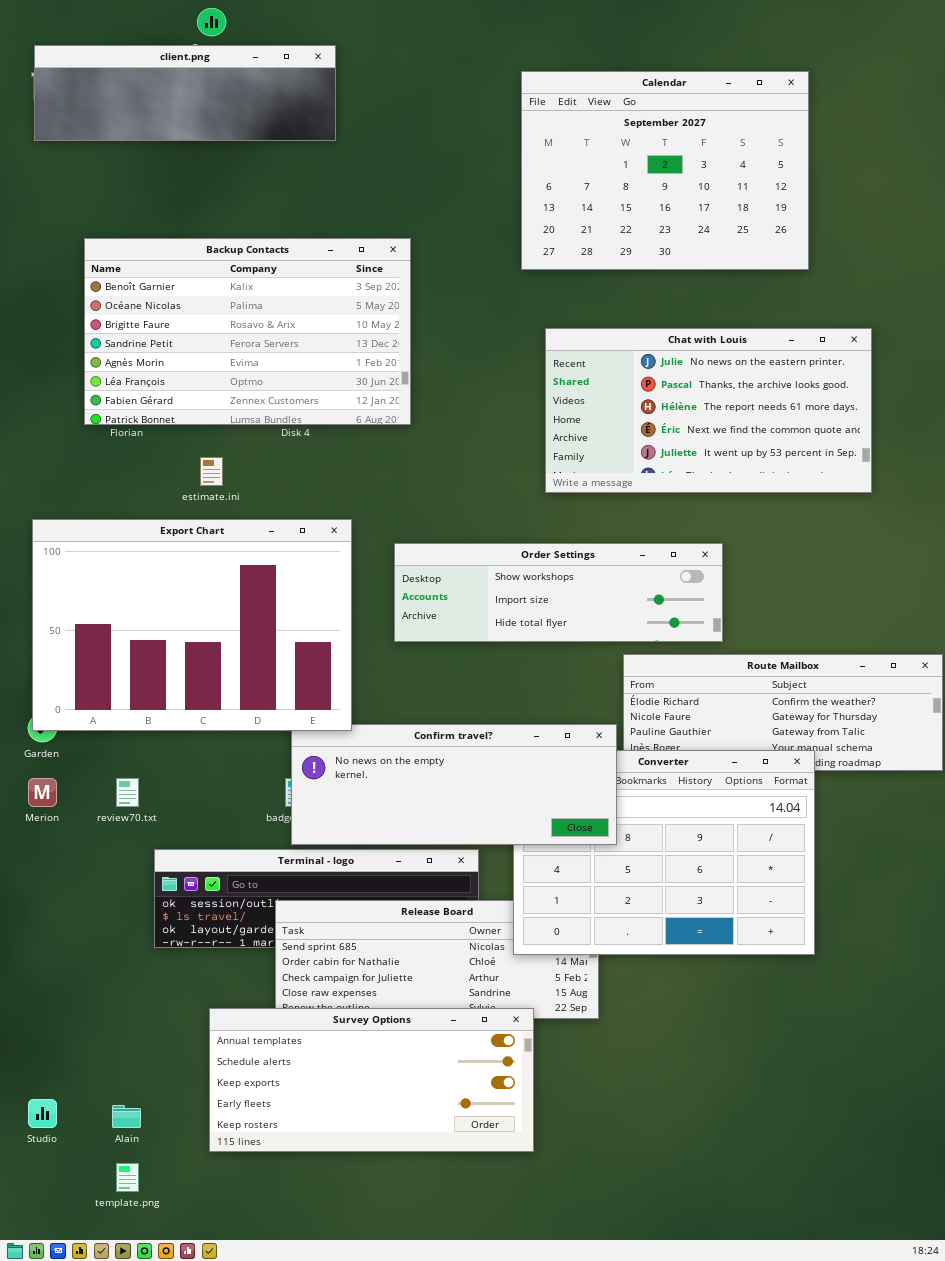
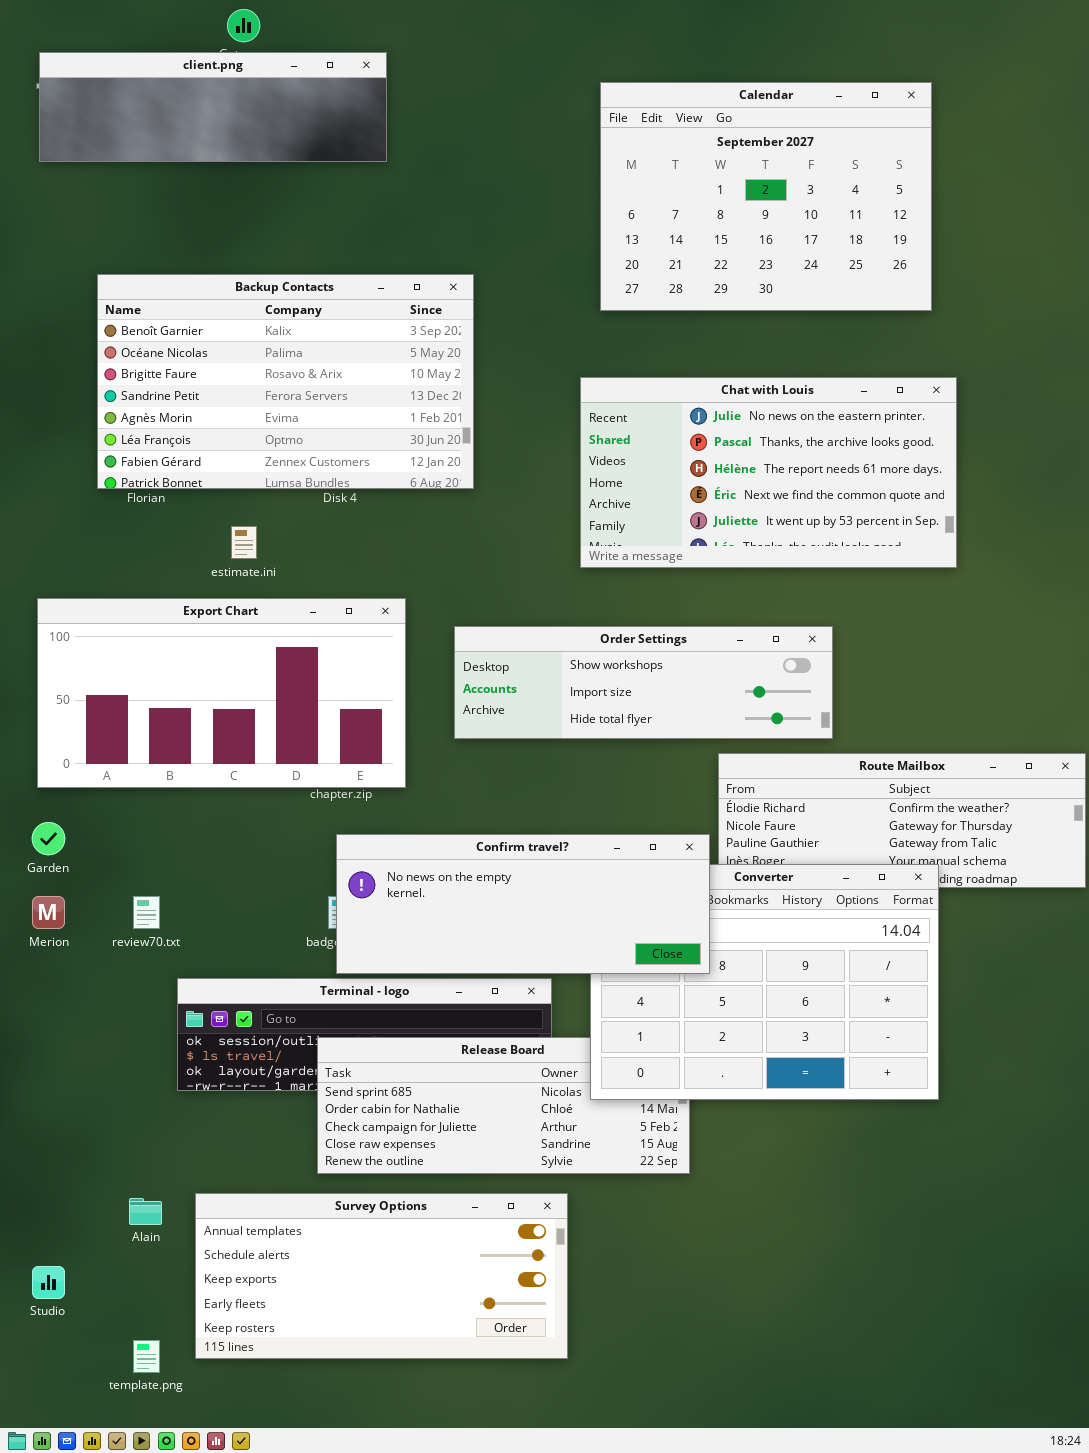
Chat with Louis: [545,328,872,493] -> [580,377,957,568], moved
Export Chart: [32,519,352,731] -> [37,598,406,788], resized
Survey Options: [209,1008,534,1152] -> [195,1193,568,1359], moved
Alain: [112,1105,141,1128] -> [129,1198,162,1225], moved

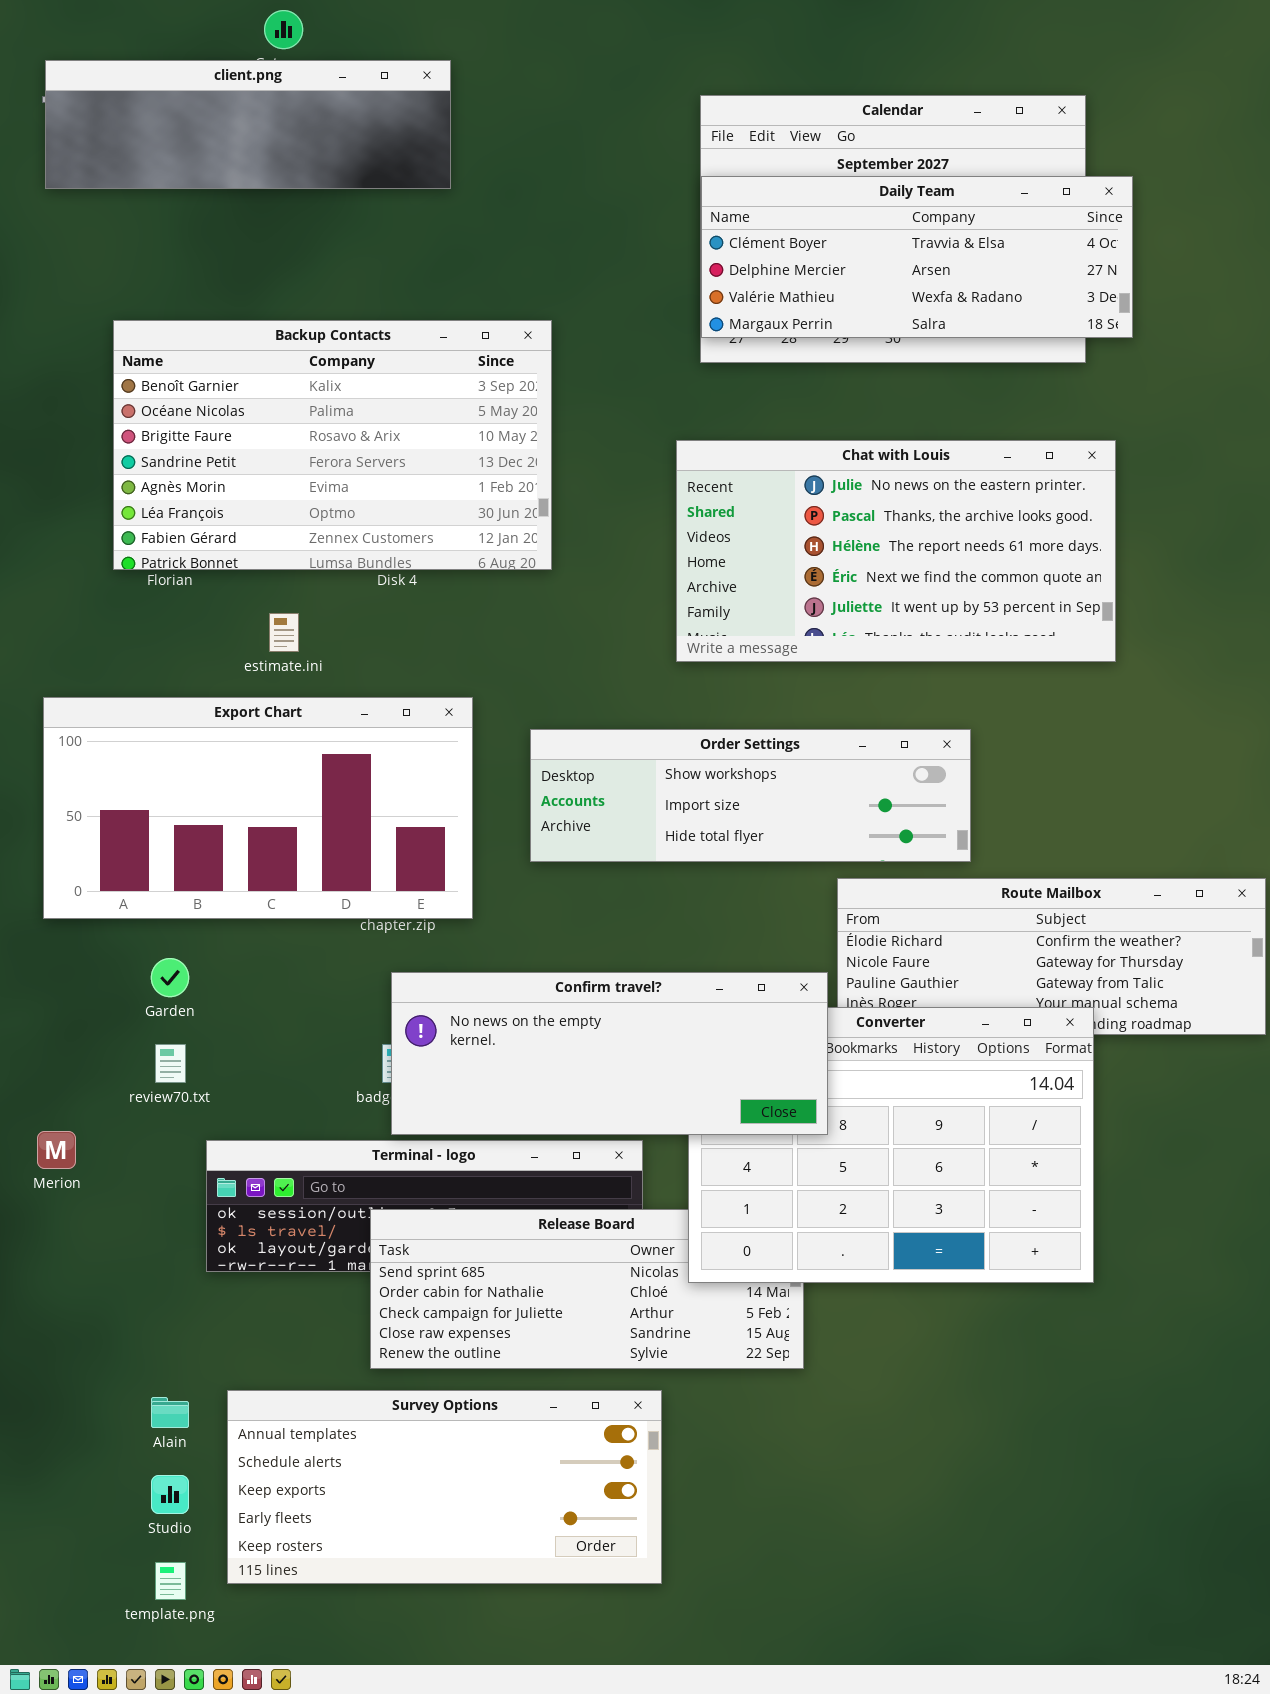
Daily Team: none -> [701,176,1133,338], opened
Garden: [32,822,65,855] -> [151,958,189,997], moved
Merion: [32,896,65,929] -> [37,1131,76,1169], moved
Studio: [32,1266,65,1299] -> [151,1475,189,1514], moved

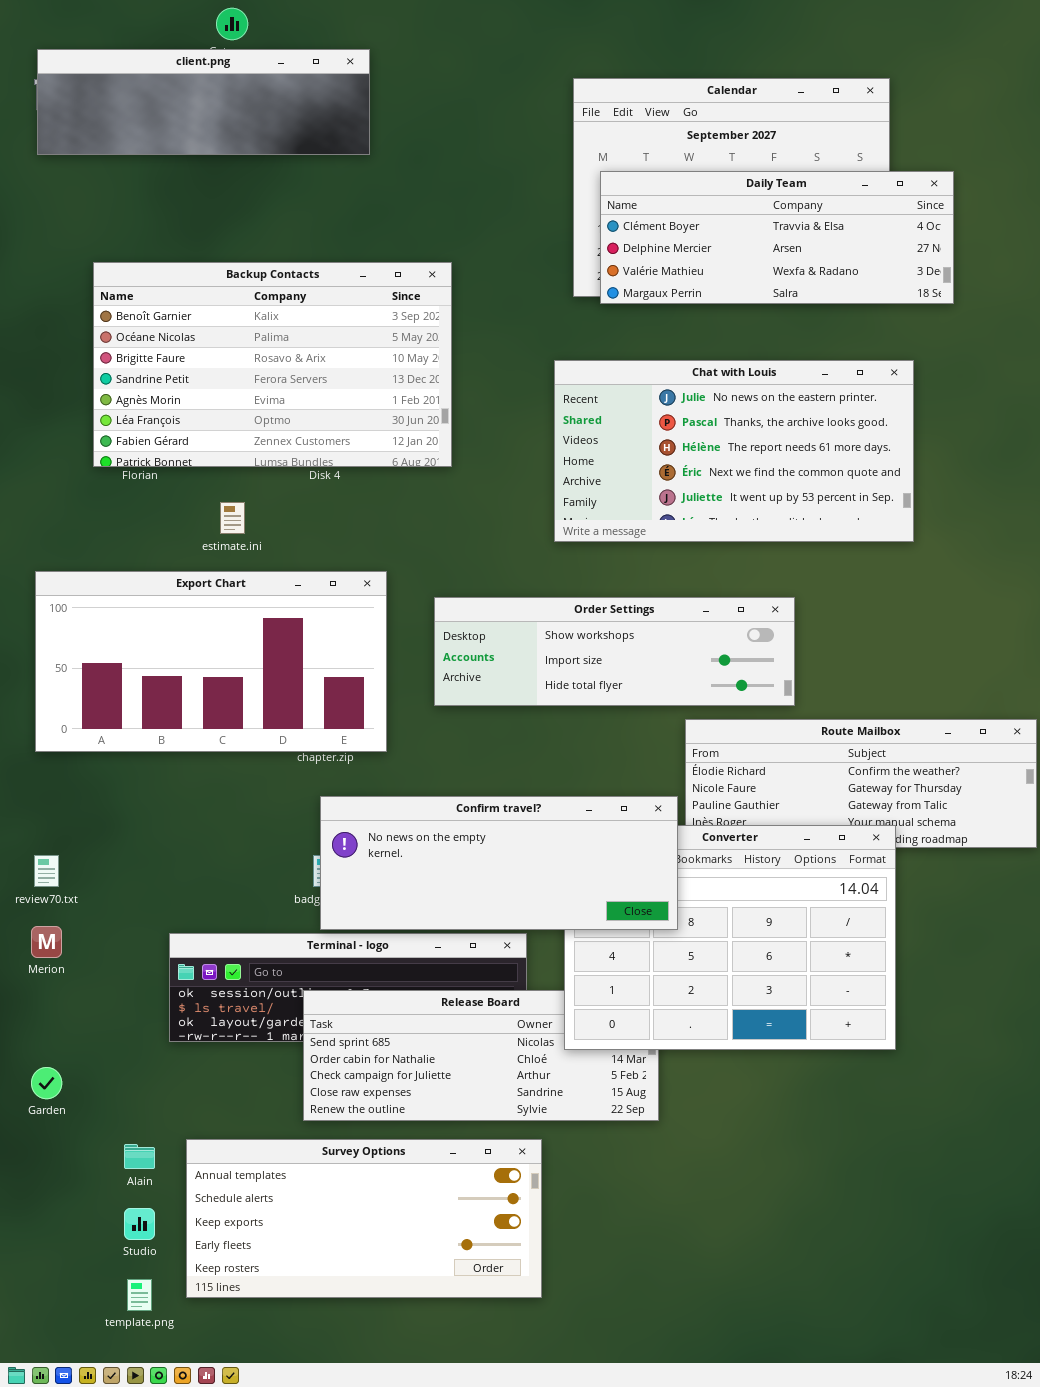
Daily Team: [701,176,1133,338] -> [600,171,954,304], moved
Garden: [151,958,189,997] -> [31,1067,62,1099], moved
review70.txt: [155,1044,186,1083] -> [34,855,59,887], moved

